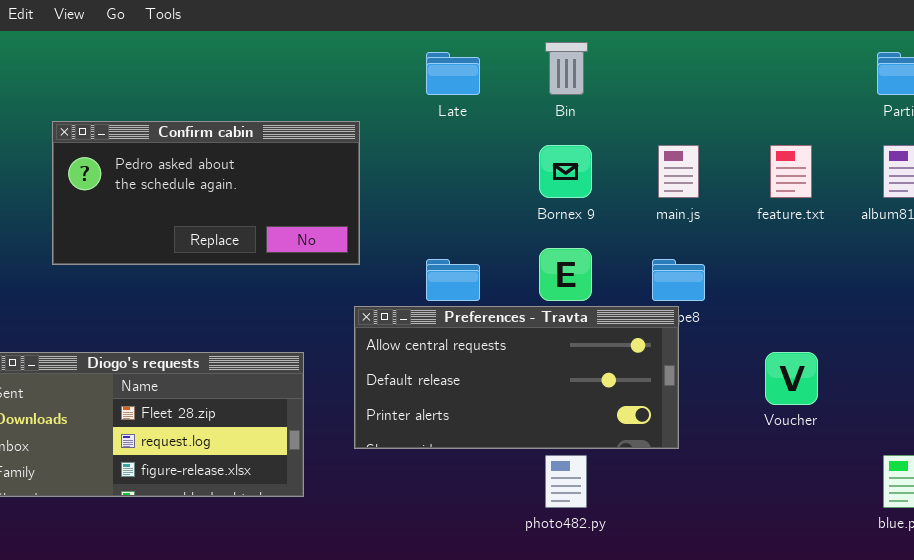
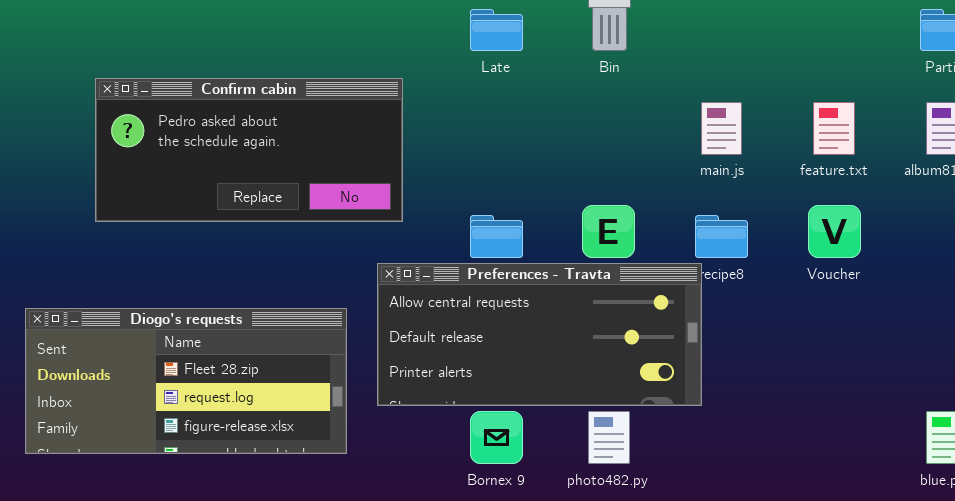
Bornex 9: [539,145,592,198] -> [470,411,523,464], moved
Preferences - Travta: [354,306,679,449] -> [377,263,702,406], moved
Voucher: [765,352,818,405] -> [808,205,861,258], moved

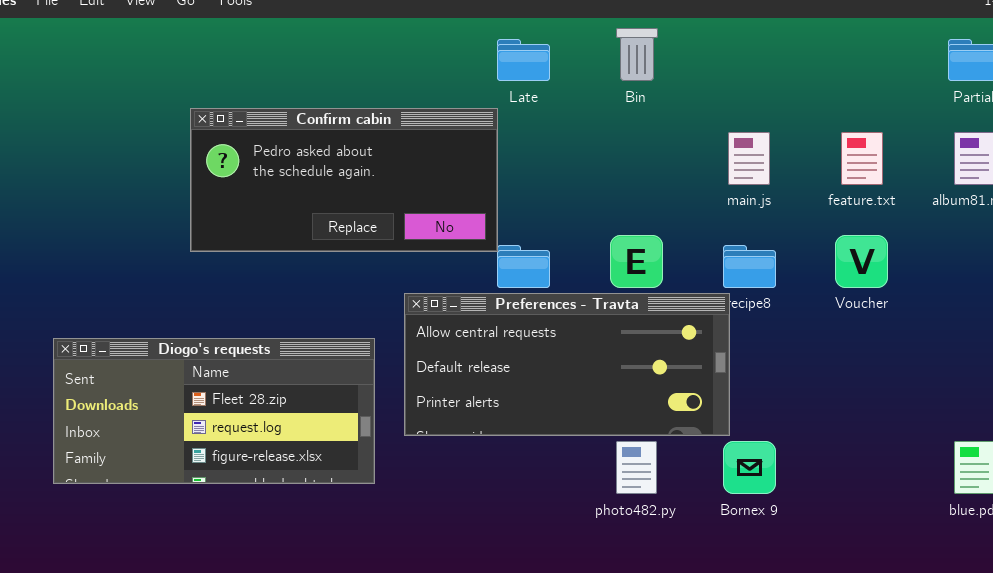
Confirm cabin: [95,78,403,222] -> [190,108,498,252], moved
Bornex 9: [470,411,523,464] -> [723,441,776,494], moved

